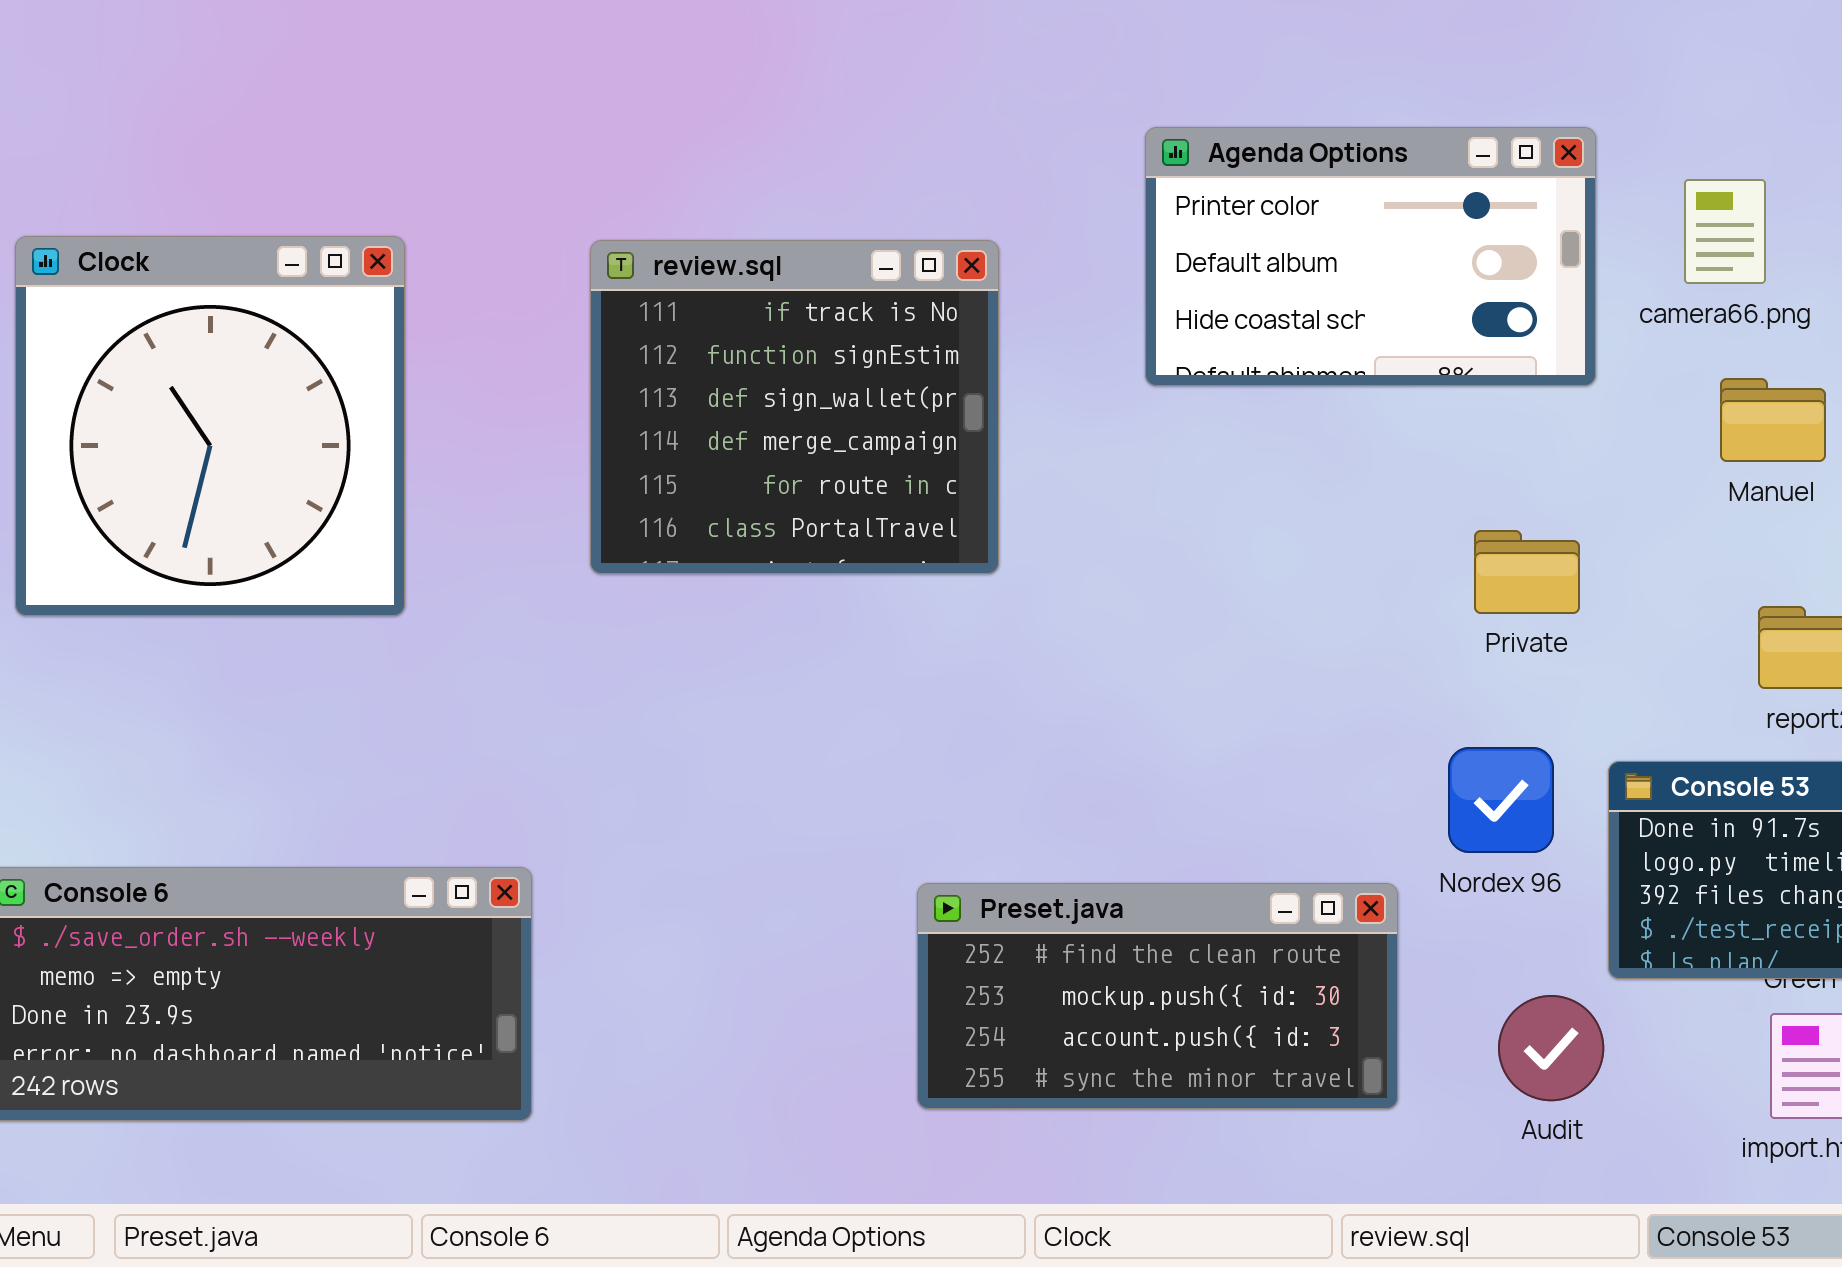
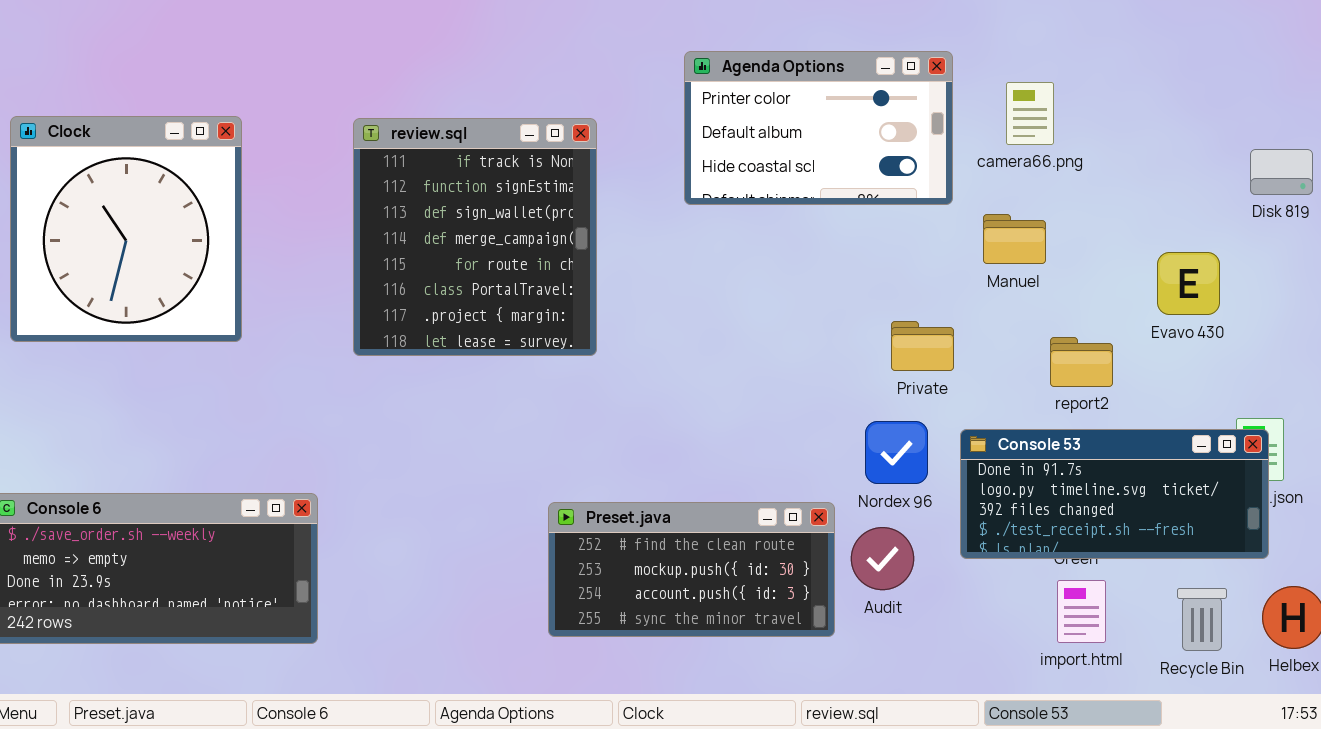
review.sql: [590,240,999,574] -> [353,118,597,356], resized
Manuel: [1720,378,1826,462] -> [983,214,1046,264], moved
Private: [1474,530,1580,614] -> [891,321,954,371], moved
Audit: [1498,995,1604,1101] -> [851,527,914,590], moved

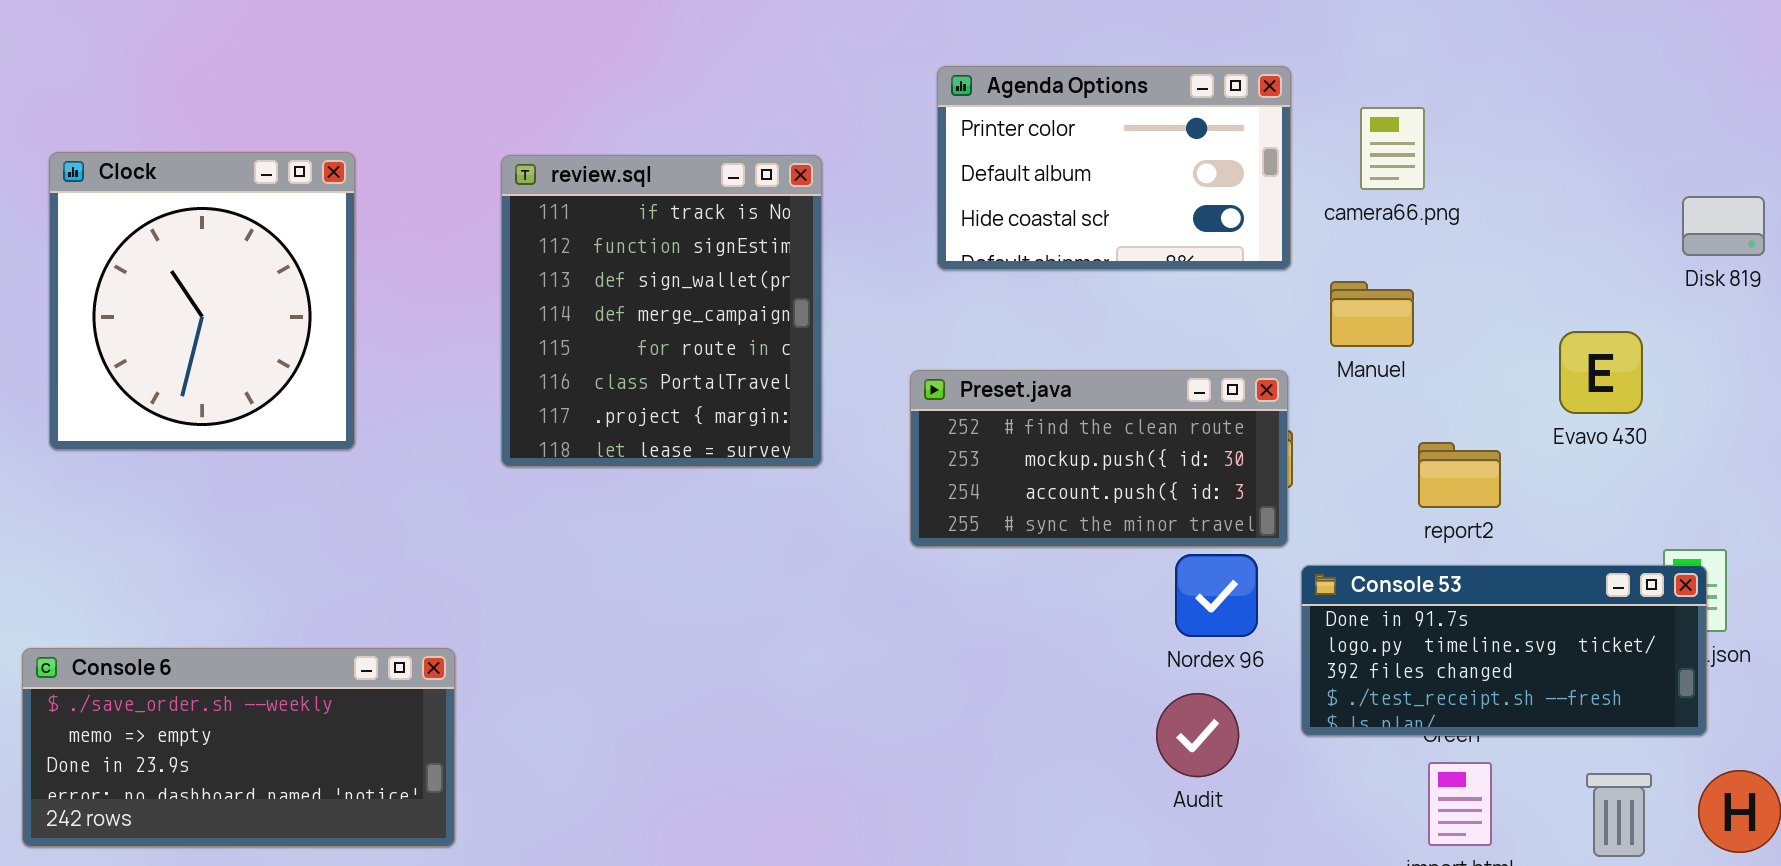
Preset.java: [548,502,835,637] -> [910,370,1288,547], moved

